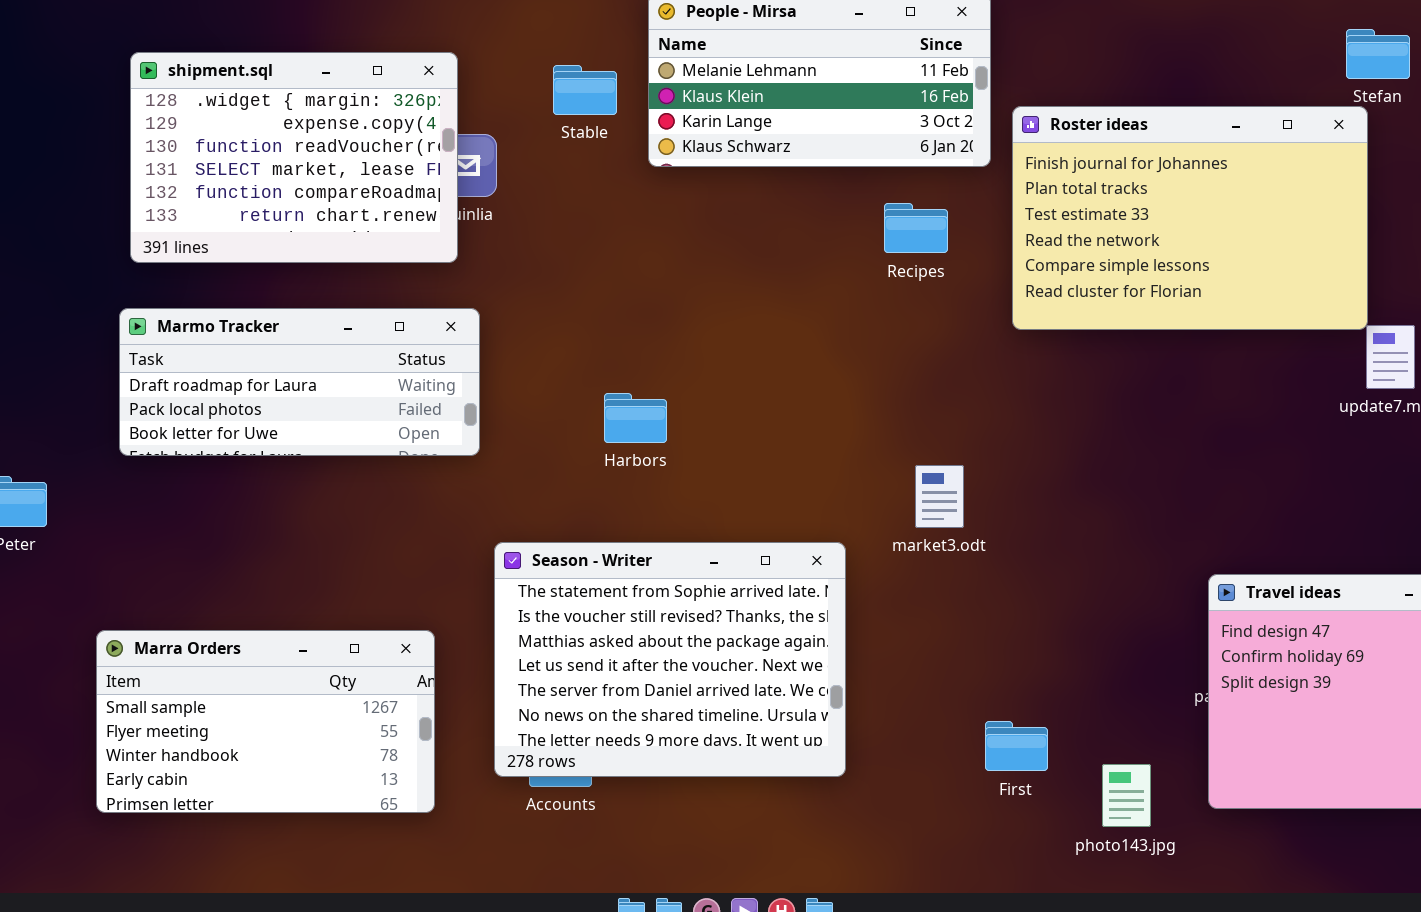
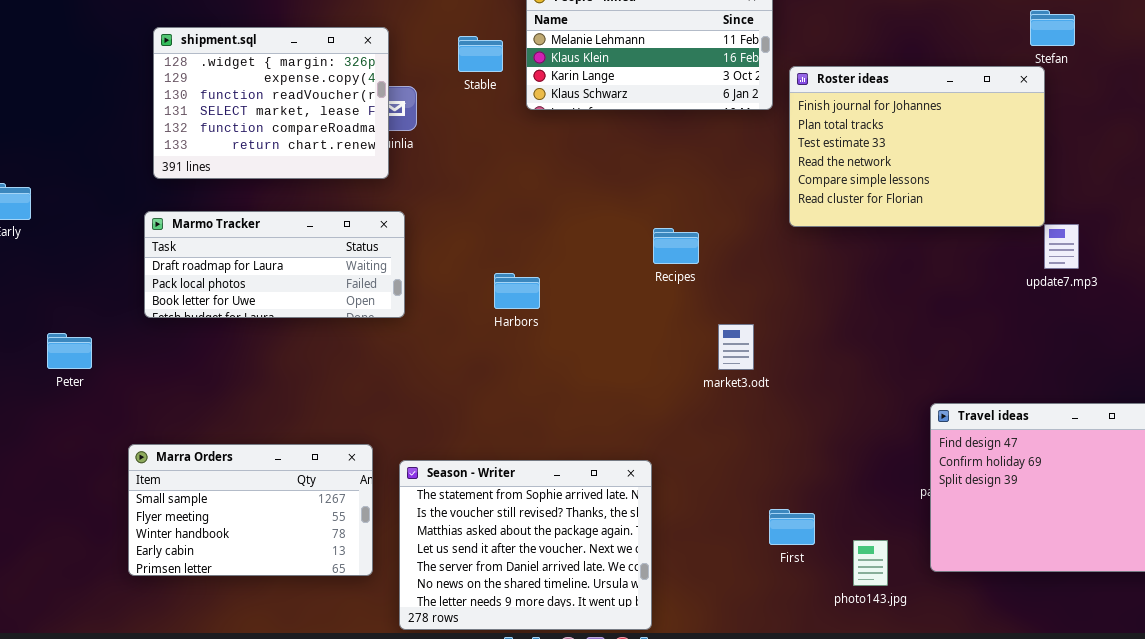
Recipes: [884,203,948,253] -> [653,228,699,264], moved
Season - Writer: [494,542,846,777] -> [399,460,652,630], moved

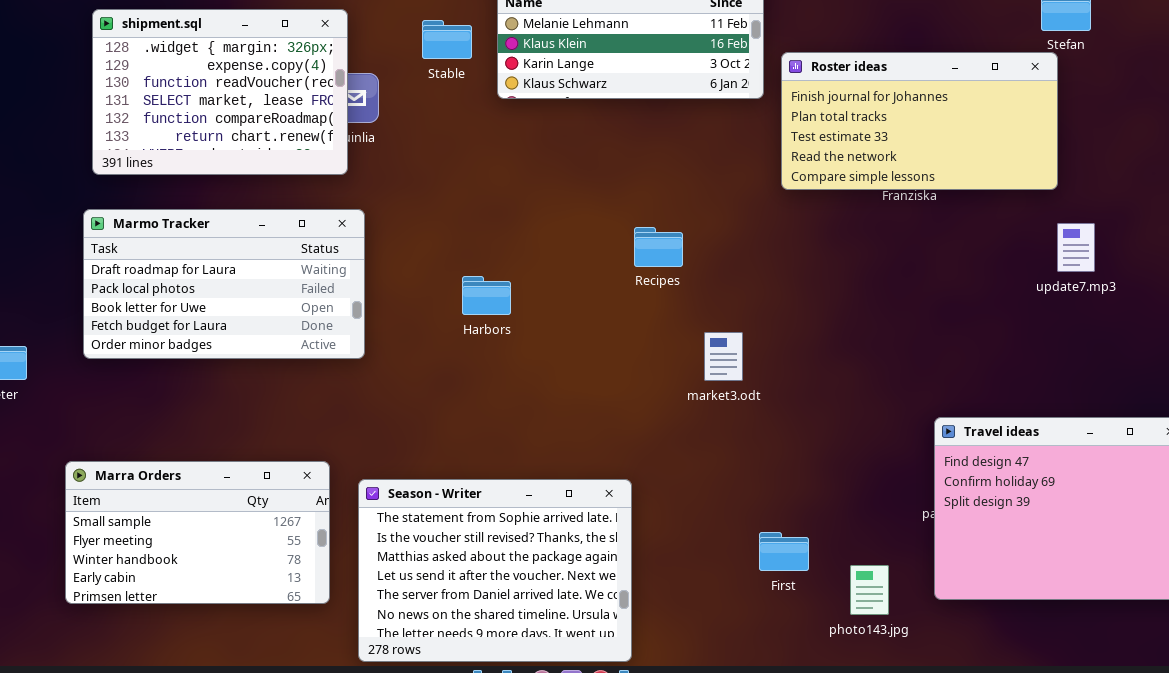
Roster ideas: [789,66,1045,227] -> [781,52,1058,190], resized
Marmo Tracker: [144,211,405,318] -> [83,209,365,359], resized

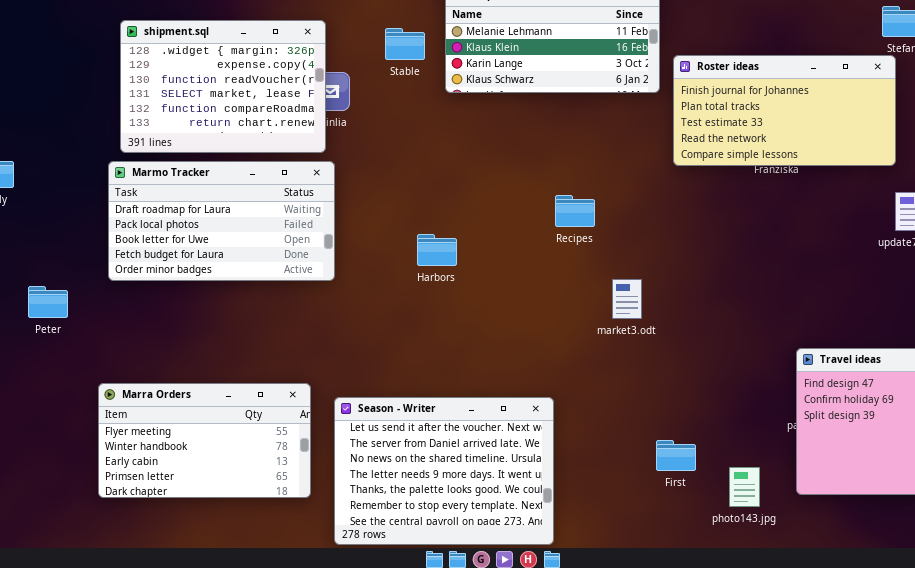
Marmo Tracker: [83,209,365,359] -> [108,161,335,281], moved
Marra Orders: [65,461,330,604] -> [98,383,311,498], scrolled down 1 row
Season - Writer: [358,479,632,662] -> [334,397,554,545], scrolled down 3 rows

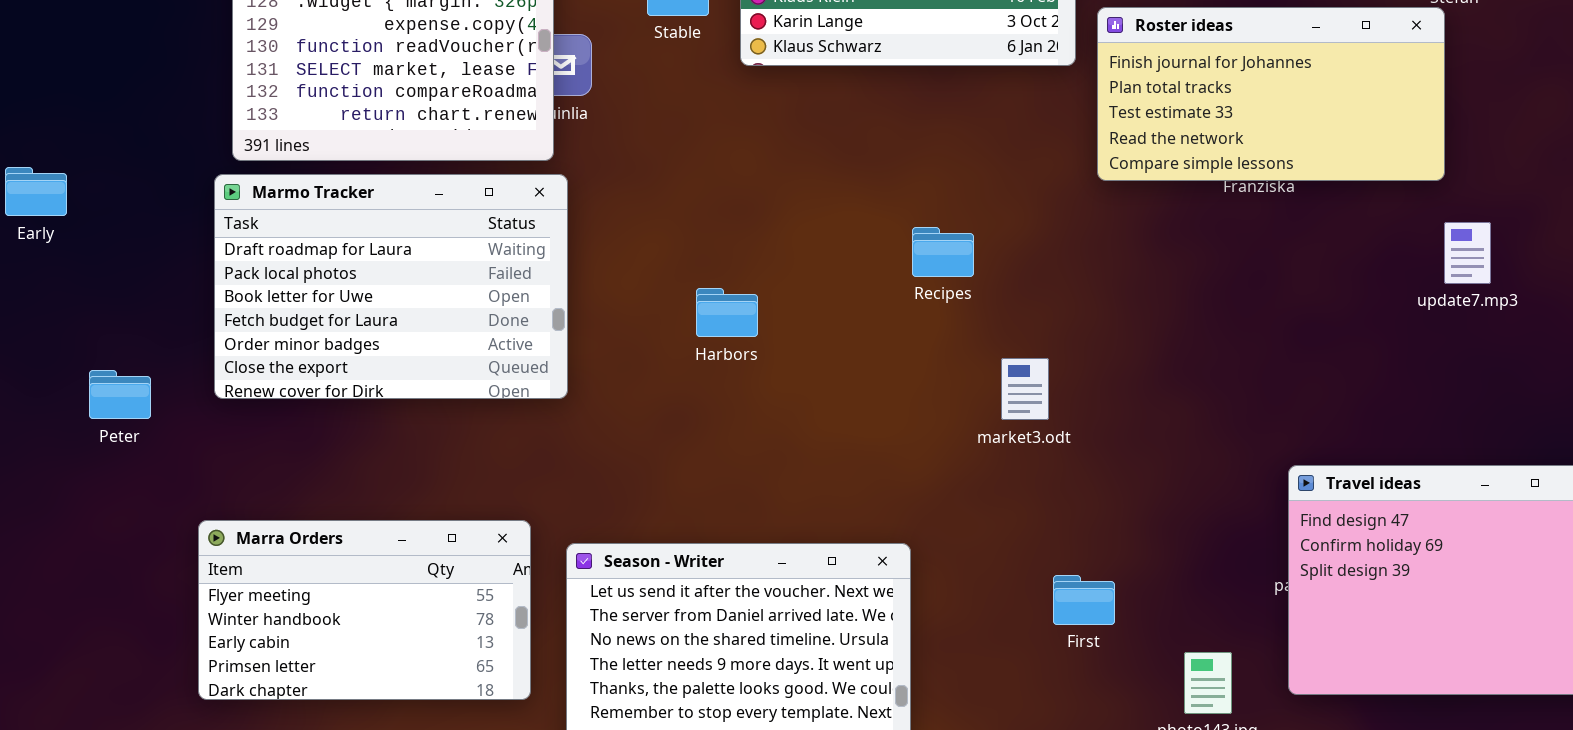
Marmo Tracker: [108,161,335,281] -> [214,174,568,399], resized
First: [656,440,696,471] -> [1053,575,1115,625], moved

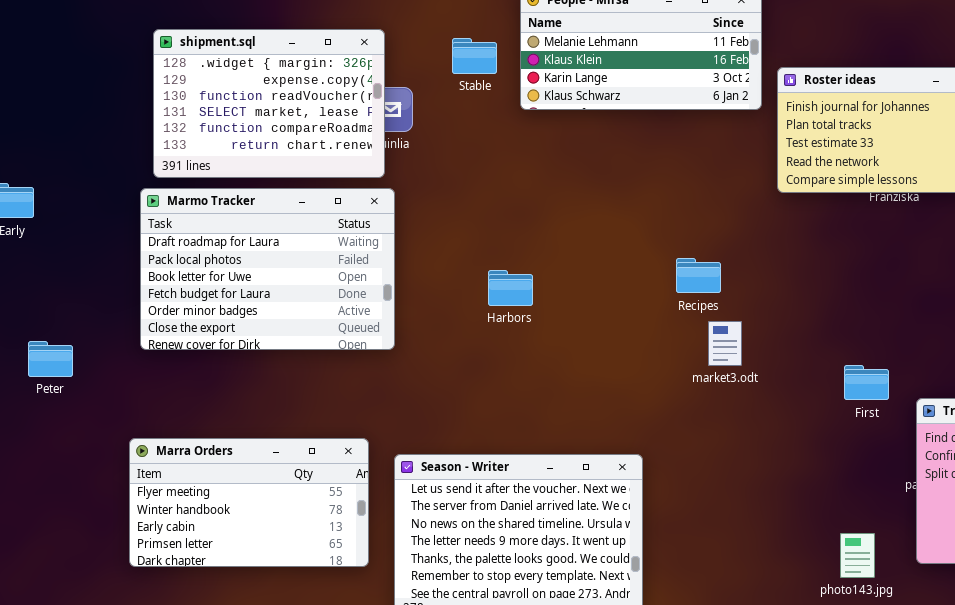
Recipes: [912,227,974,277] -> [676,258,721,293], moved
Peter: [89,370,151,419] -> [28,341,73,377], moved
First: [1053,575,1115,625] -> [844,365,889,400], moved

